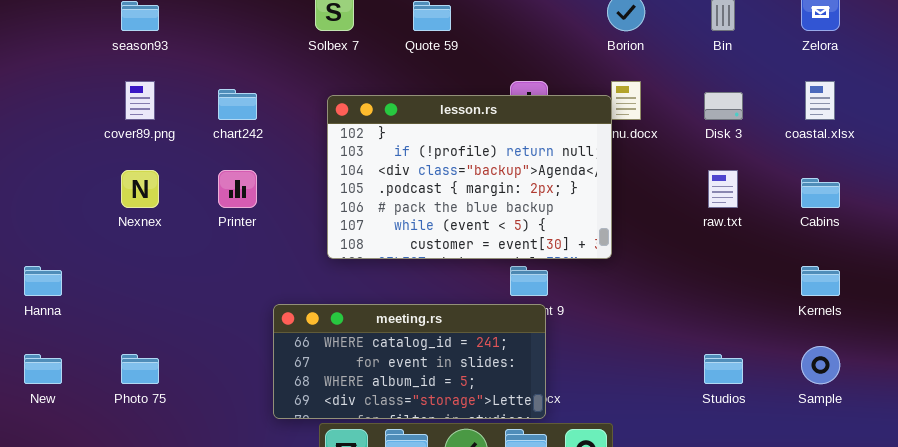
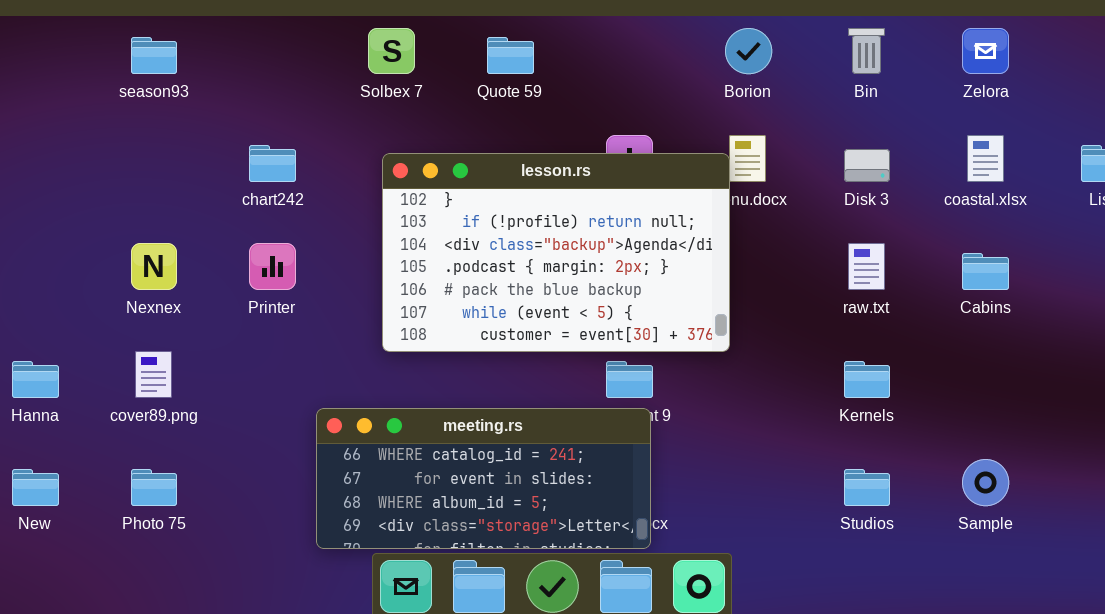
cover89.png: [125,81,155,120] -> [135,351,172,398], moved
Kernels: [801,266,840,296] -> [844,361,890,398], moved

